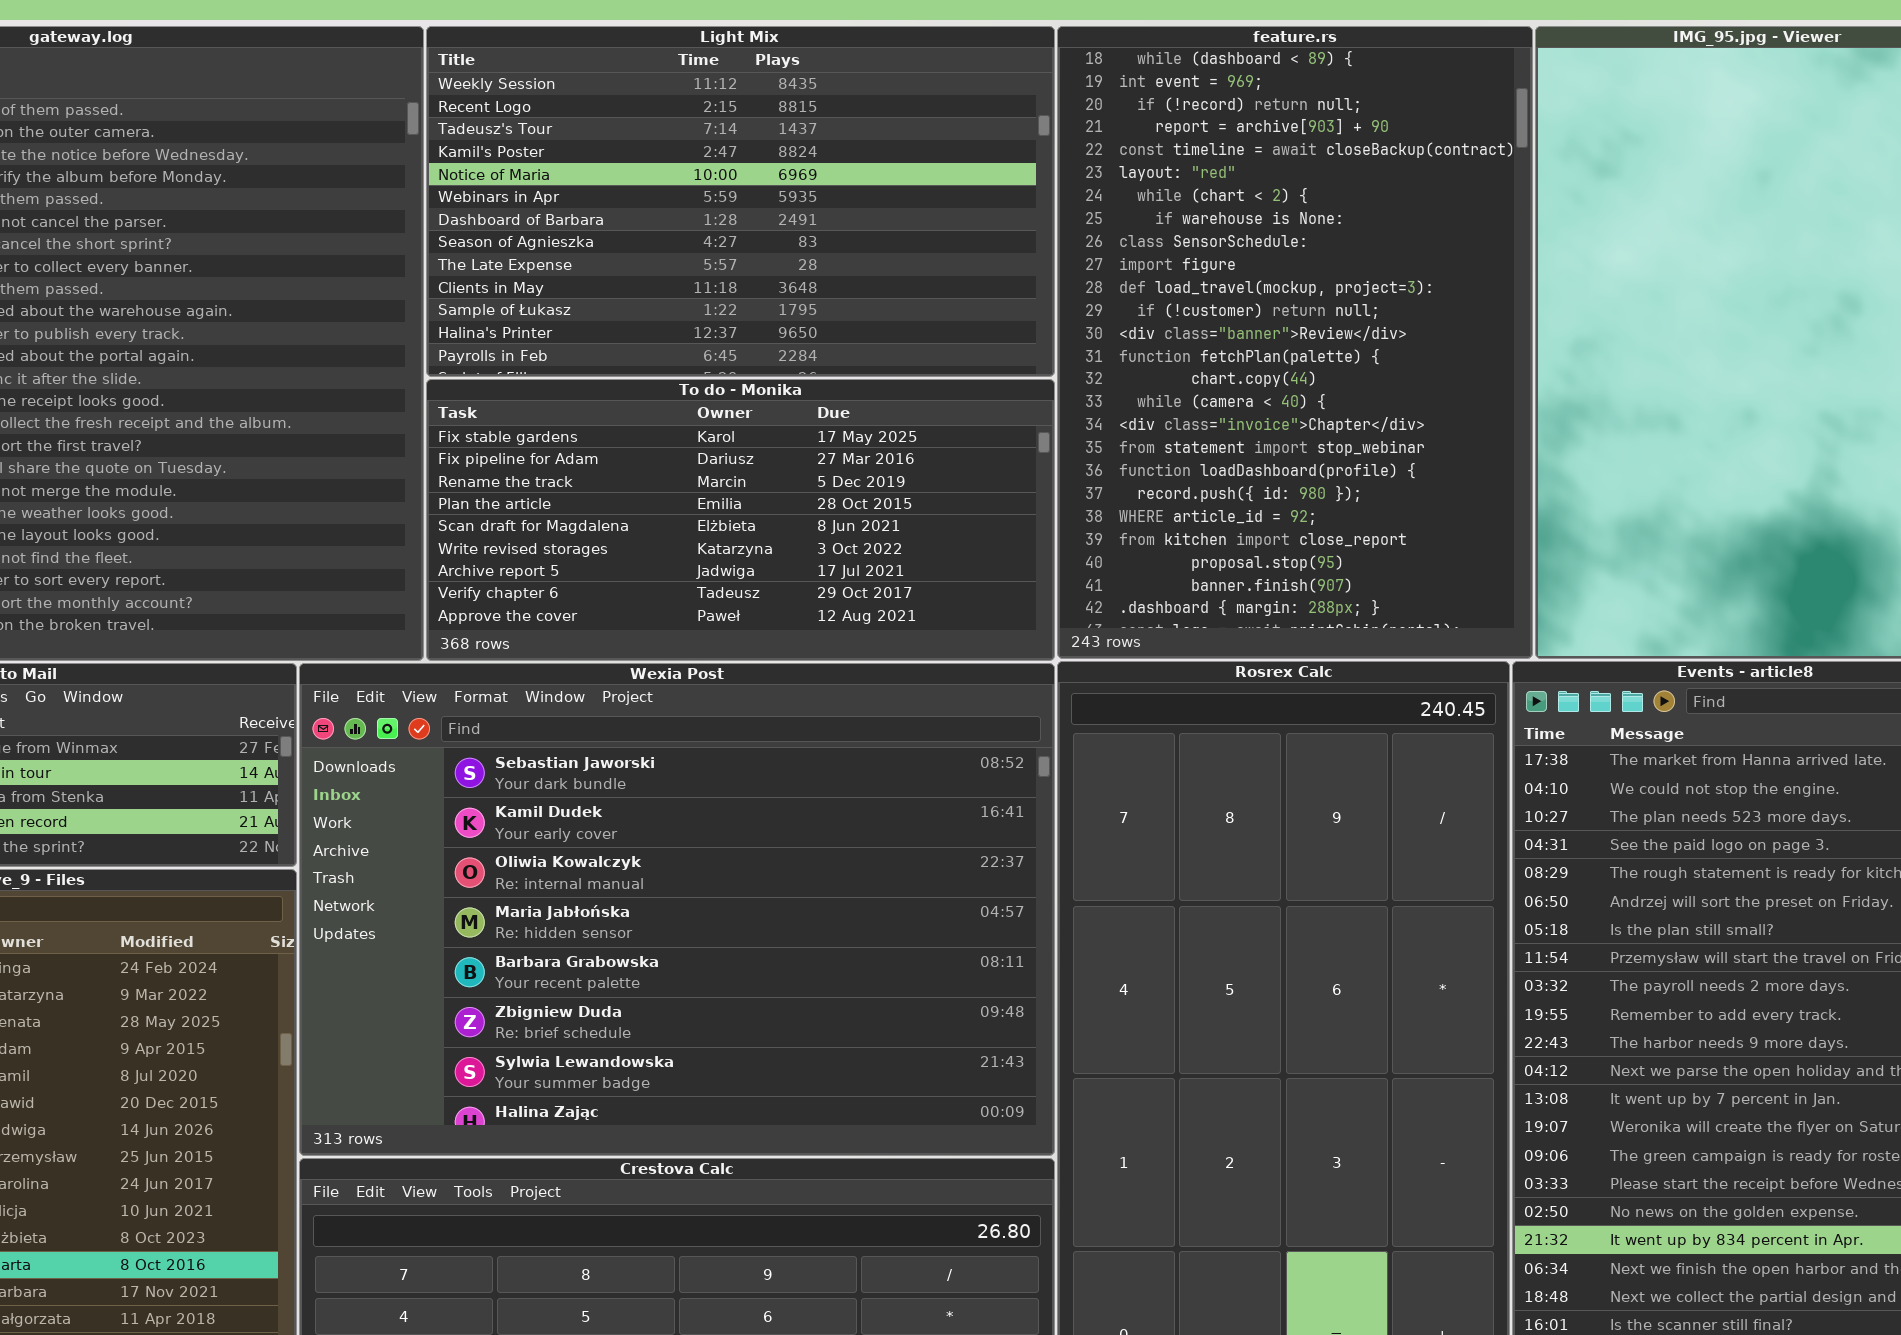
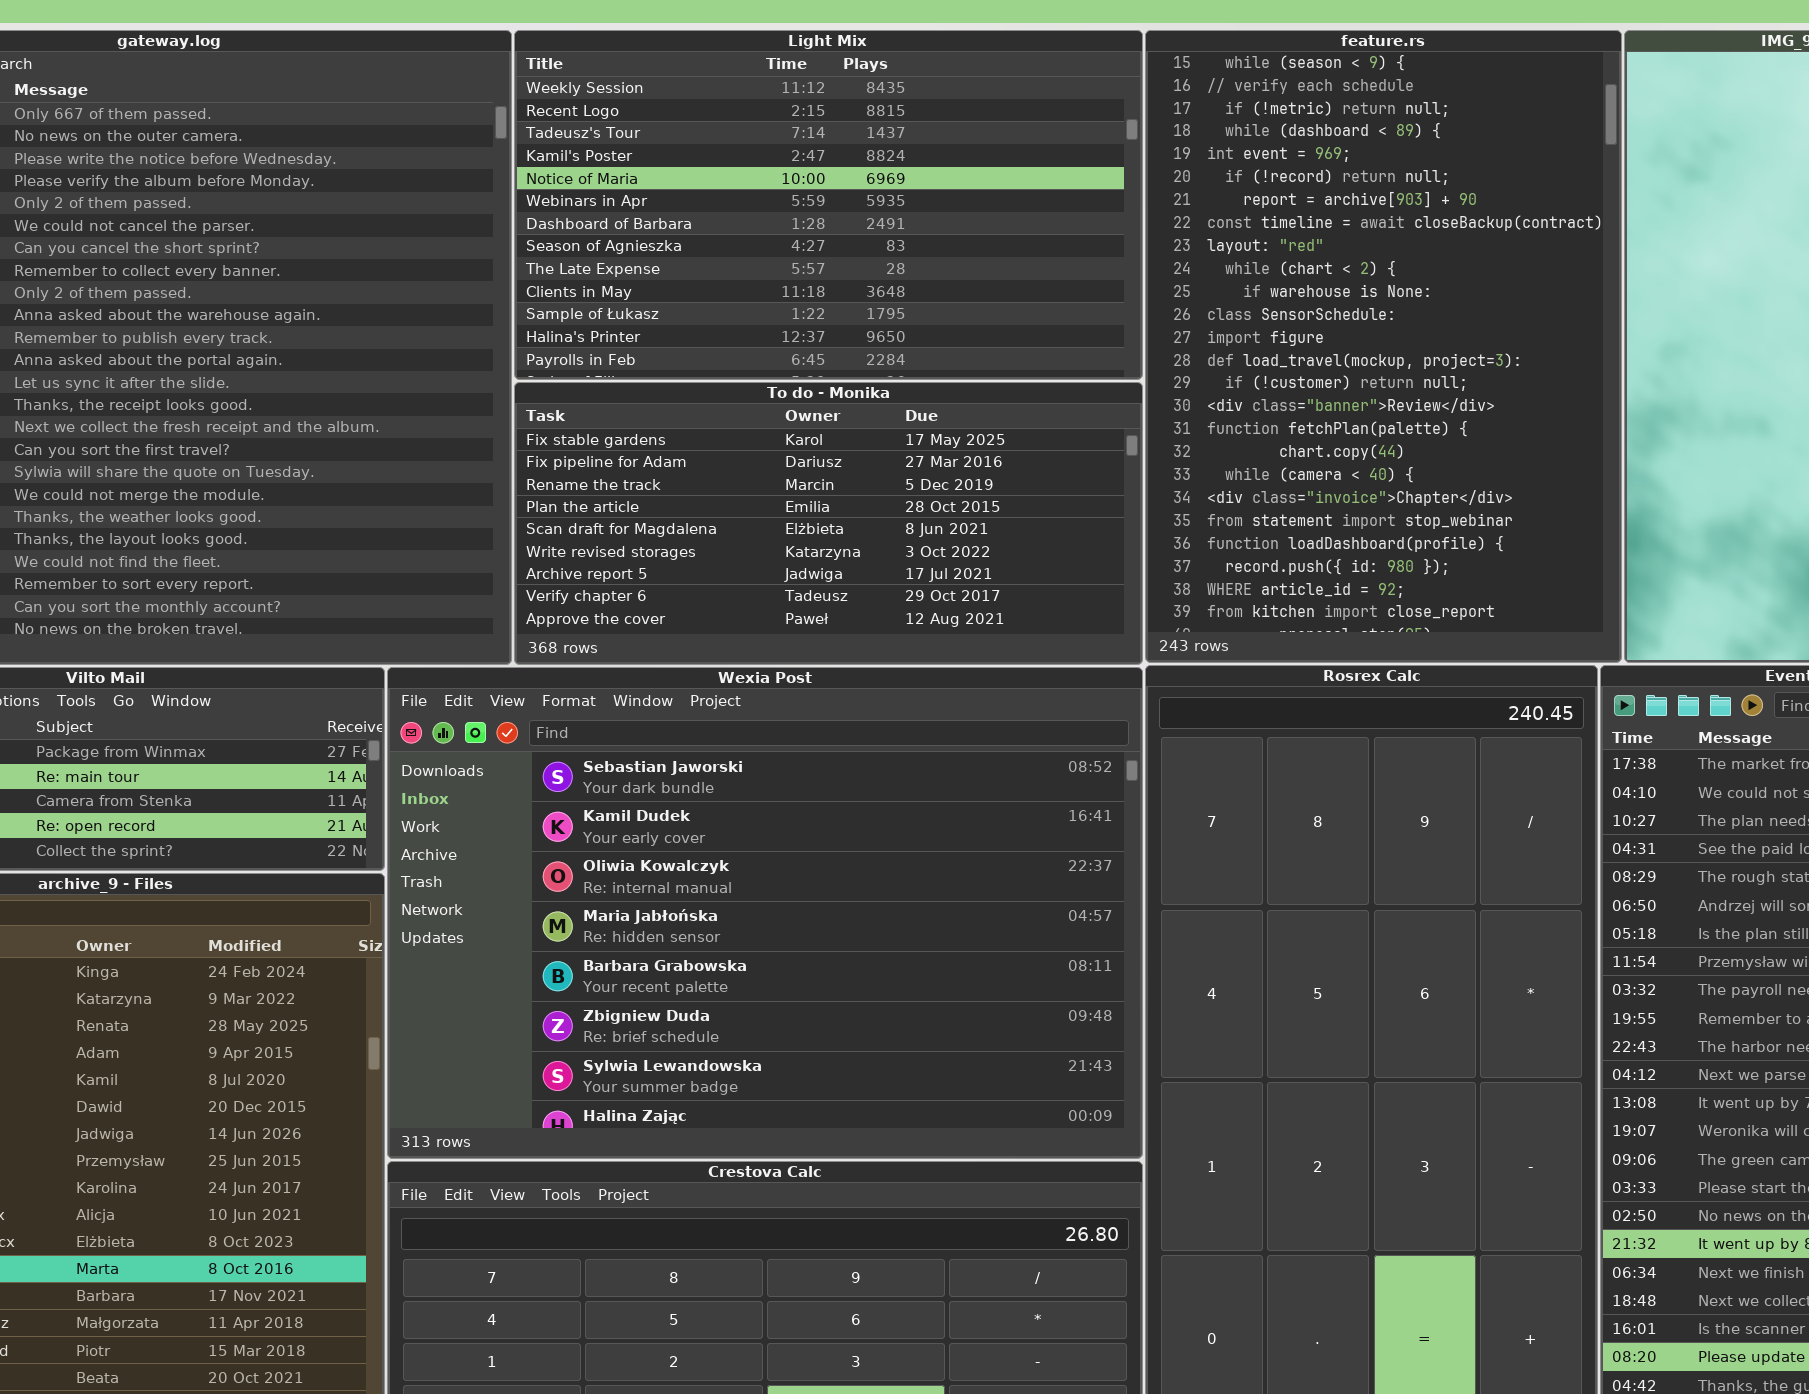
feature.rs: [1057,26,1533,659] -> [1145,30,1622,663], scrolled up 3 rows

